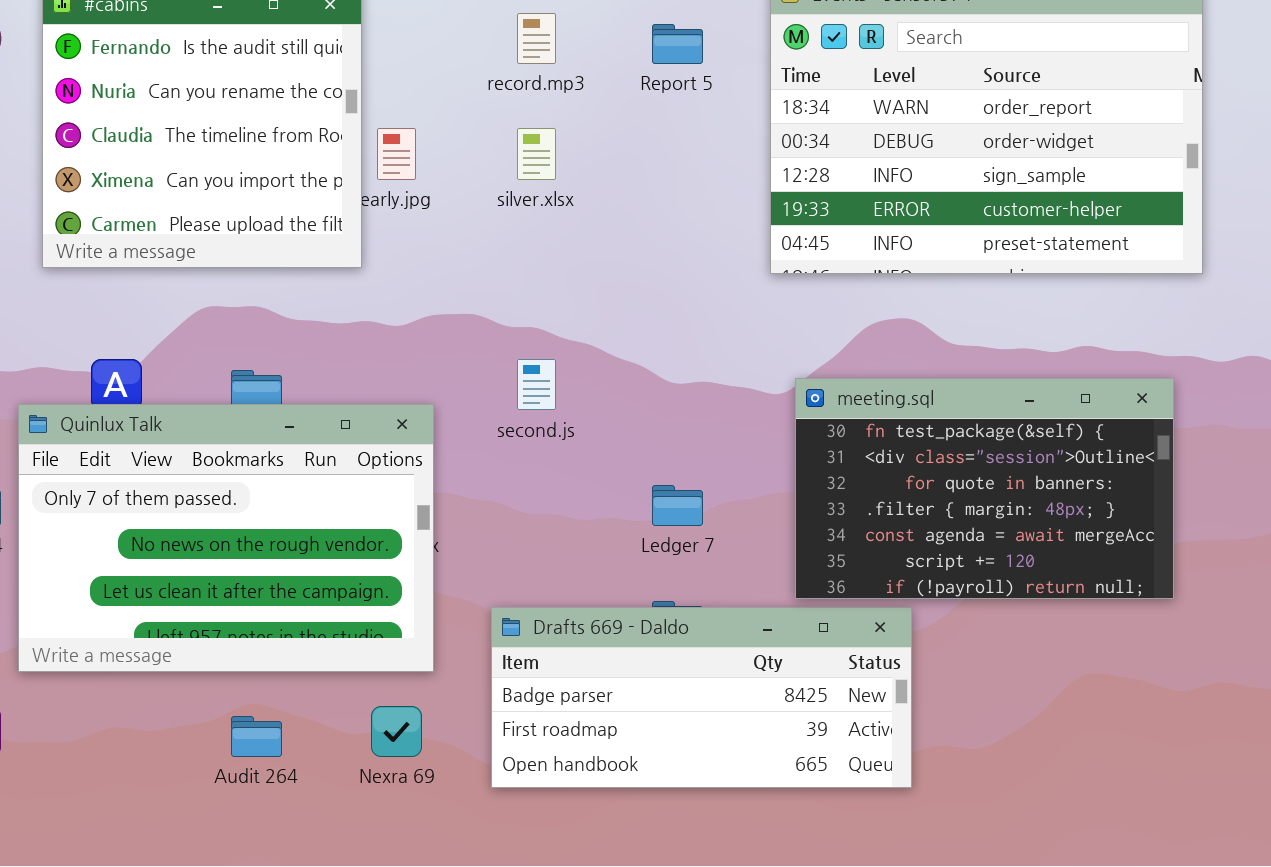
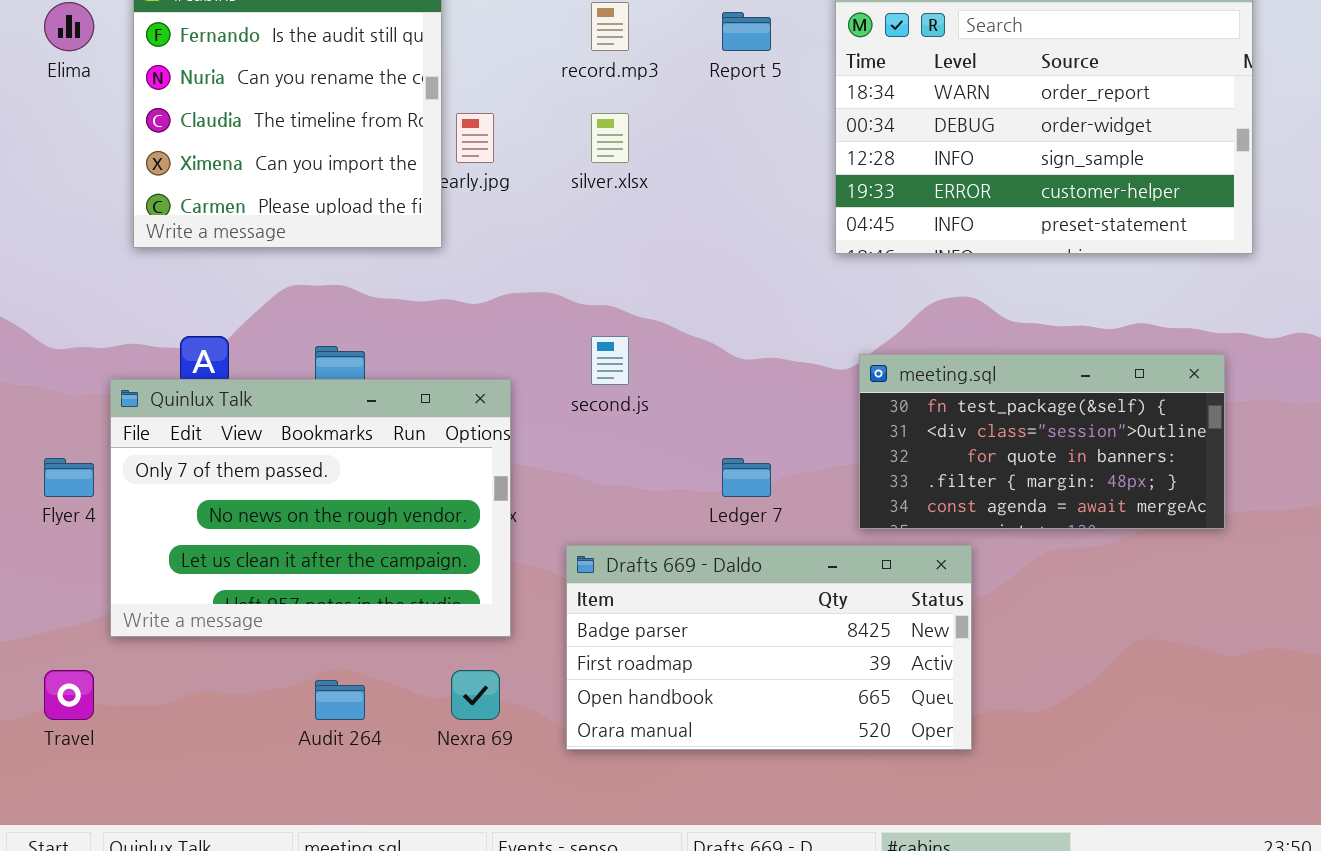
meeting.sql: [795,378,1174,599] -> [859,354,1225,529], resized
Drafts 669 - Daldo: [491,607,912,788] -> [566,545,972,750], resized

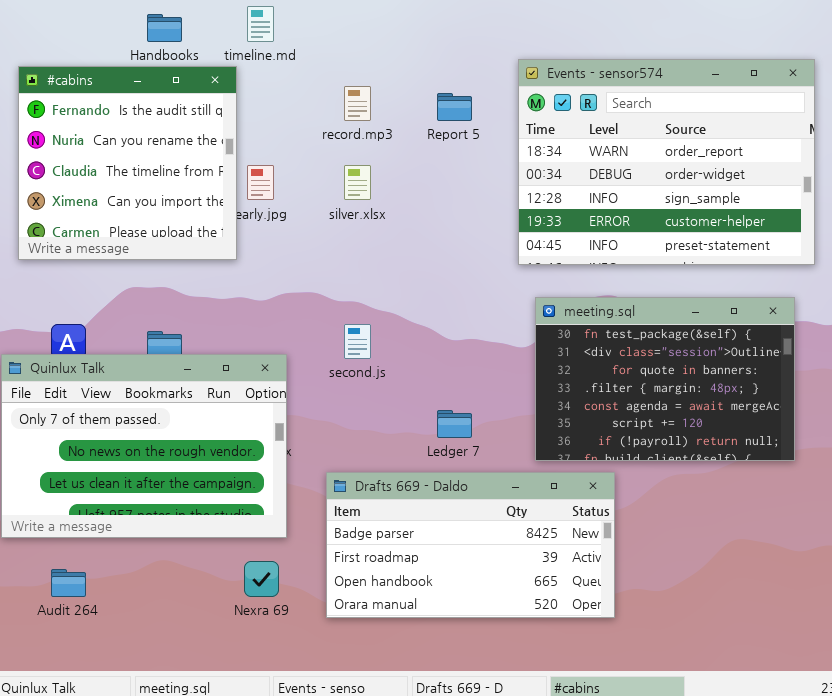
meeting.sql: [859,354,1225,529] -> [535,297,795,461], resized
Audit 264: [315,680,365,720] -> [51,569,86,597], moved

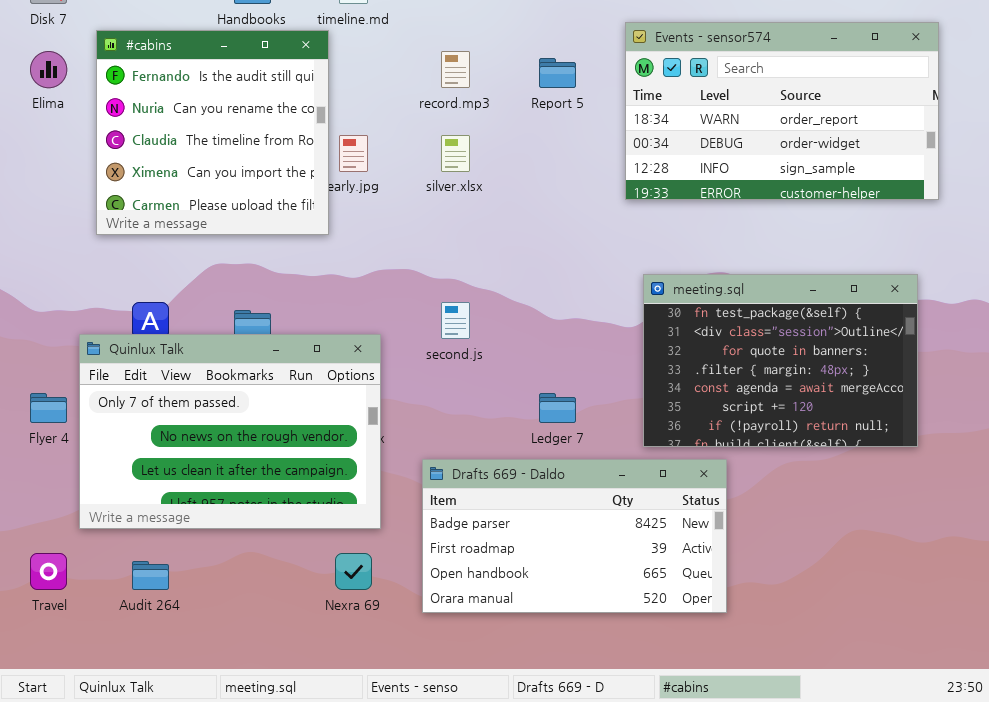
Events - sensor574: [518,59,815,265] -> [625,22,939,200], resized

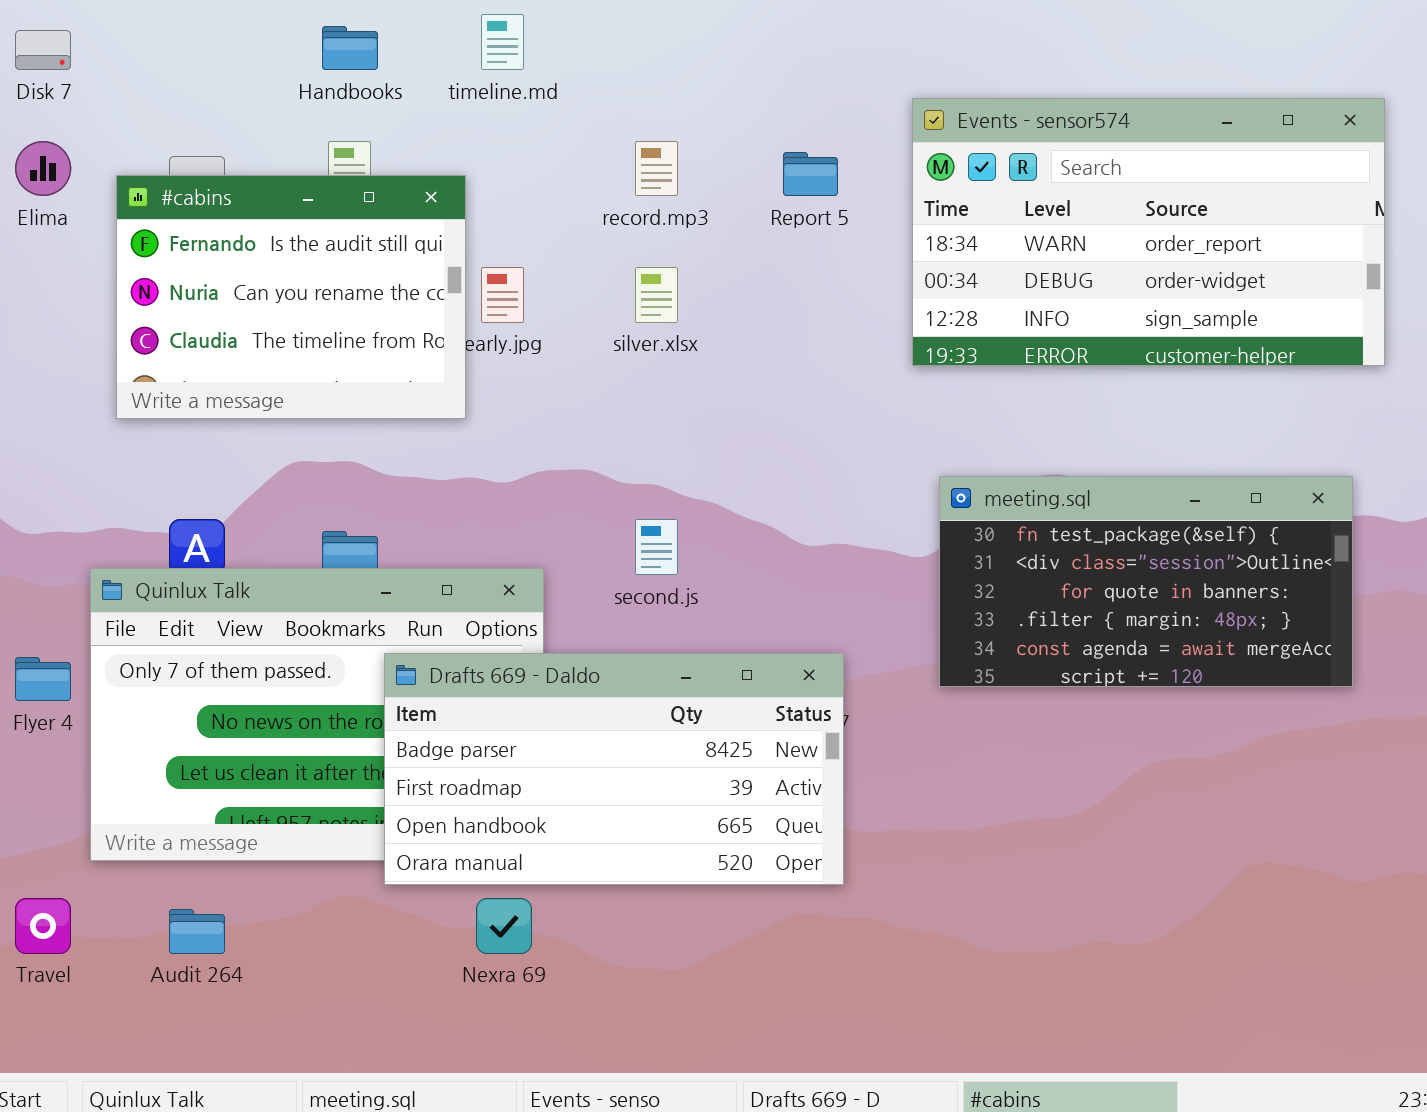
#cabins: [96,30,329,235] -> [116,175,466,419], resized
meeting.sql: [643,274,918,447] -> [939,476,1353,687], resized
Drafts 669 - Daldo: [422,459,727,613] -> [384,653,844,885], moved

